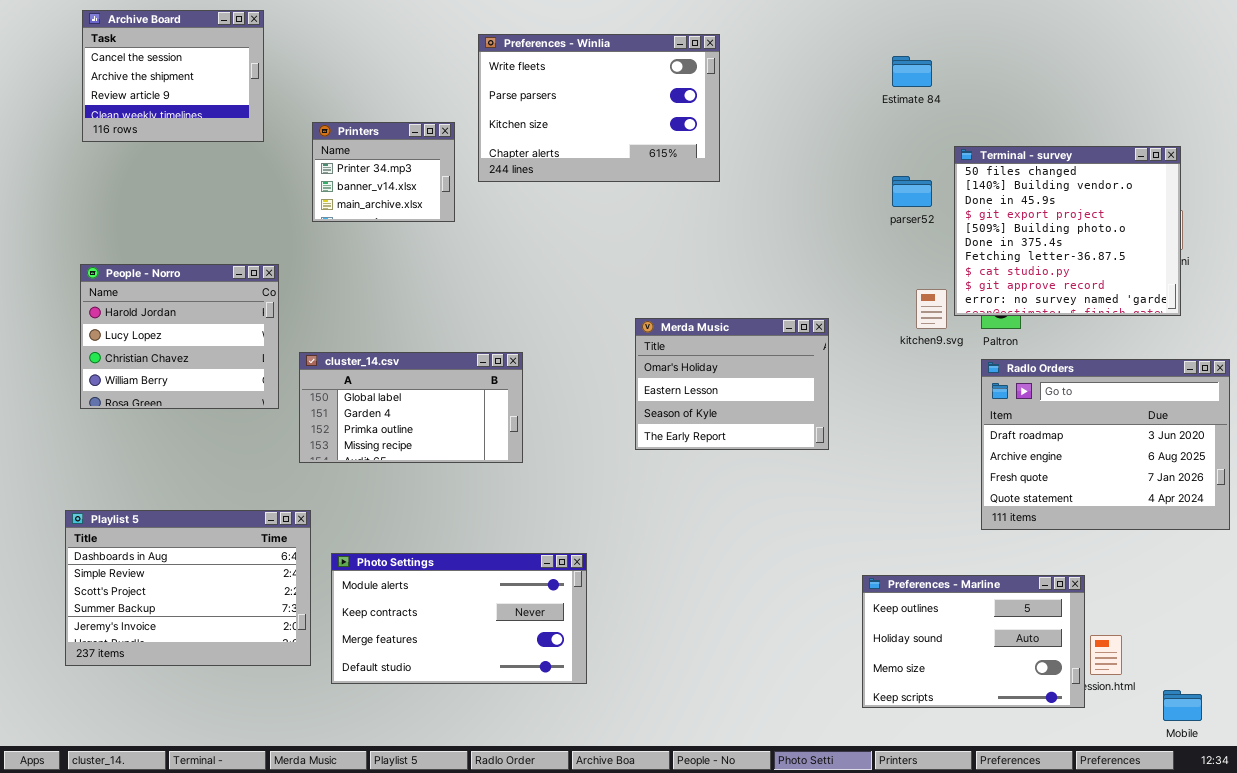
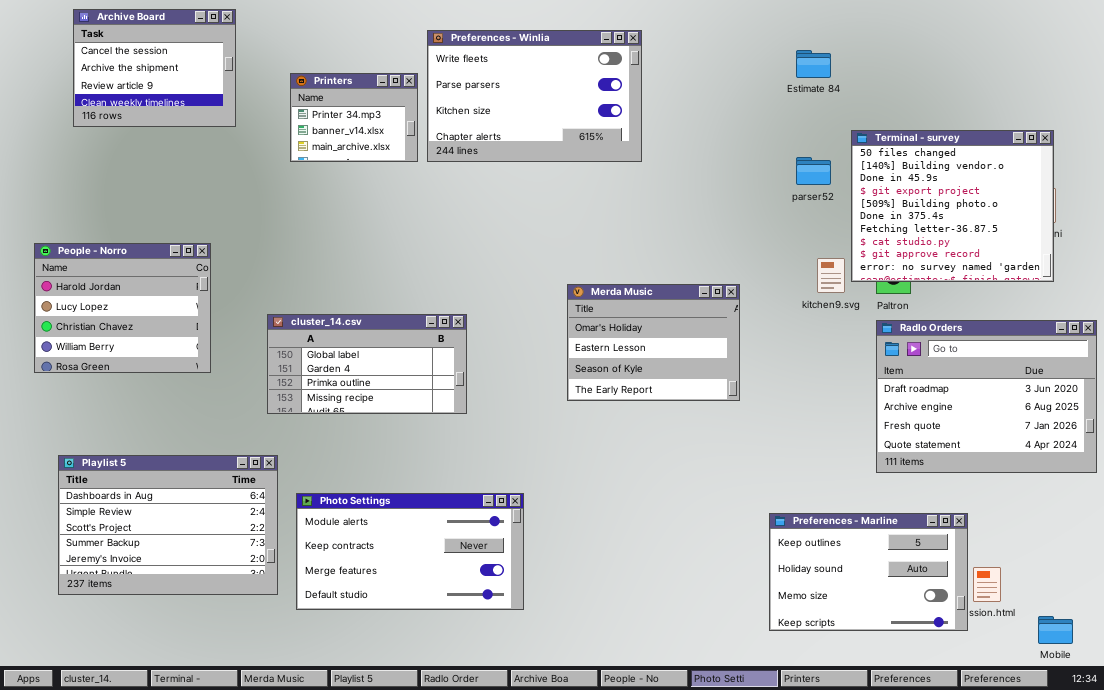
Printers: [312,122,455,222] -> [290,73,418,162], moved
People - Norro: [80,264,279,409] -> [34,243,211,373], moved

